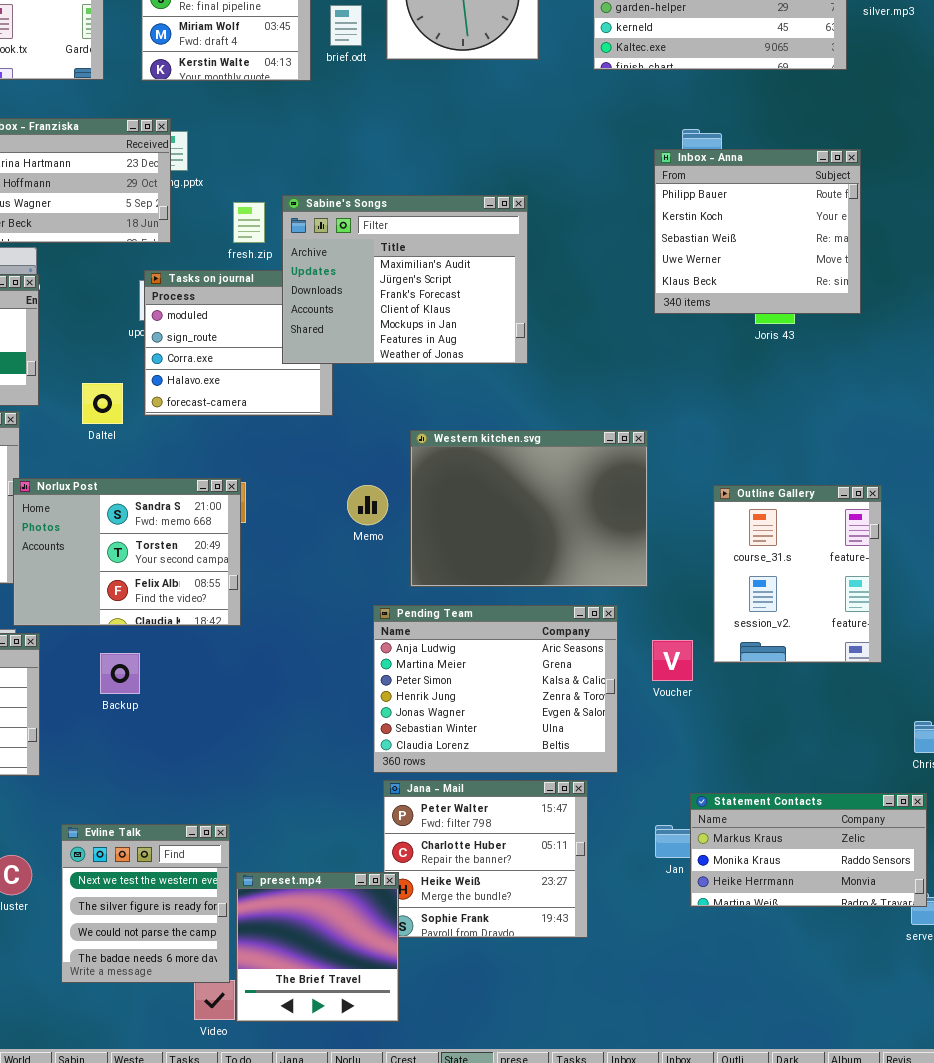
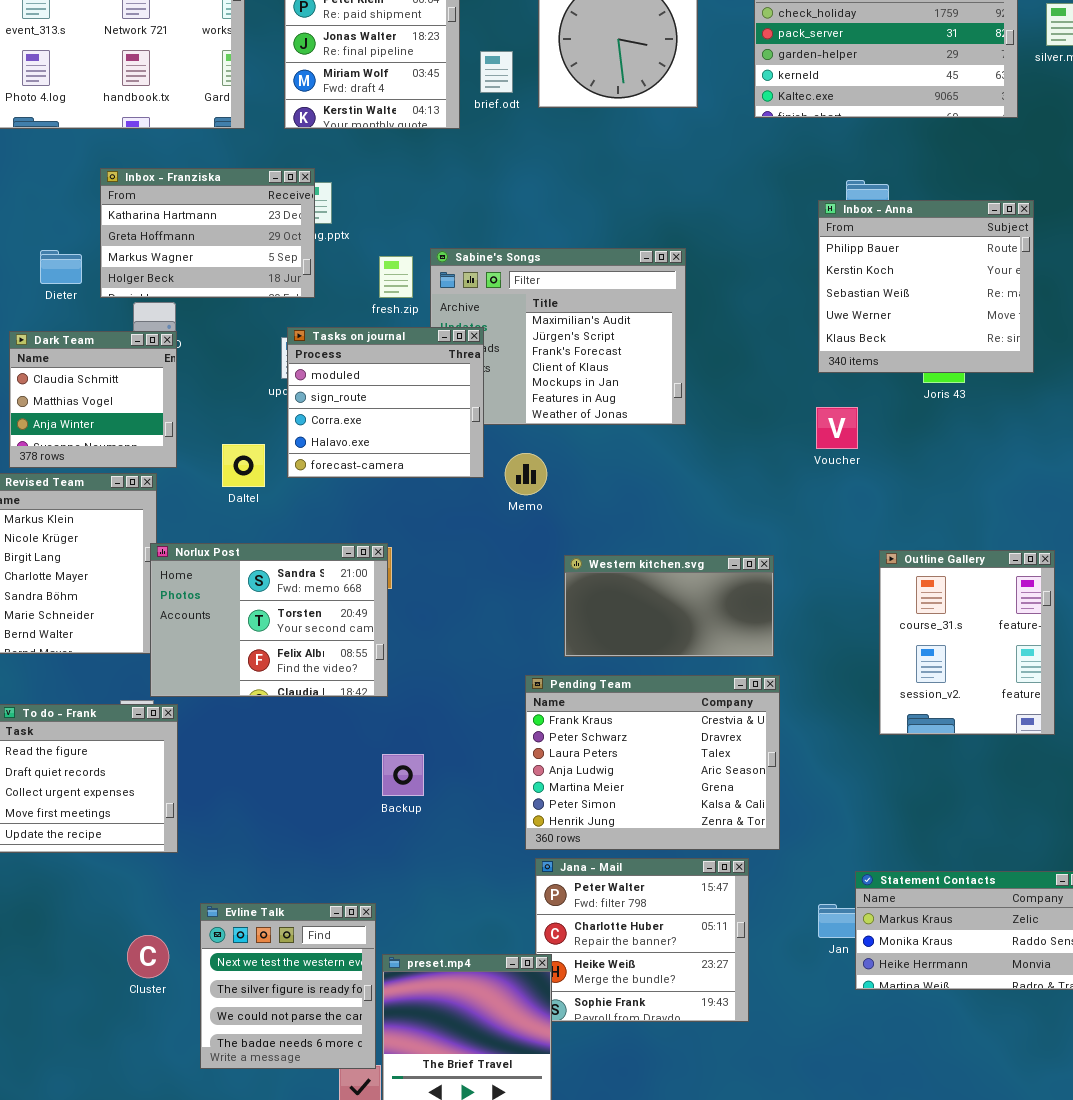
Tasks on journal: [144,270,333,416] -> [287,327,484,478], raised
Western kitchen.svg: [410,430,648,587] -> [564,555,774,657], resized
Memo: [347,485,388,525] -> [505,453,547,495], moved
Pending Team: [373,605,618,773] -> [525,675,780,850], scrolled up 3 rows
Voucher: [652,640,693,681] -> [816,407,858,449], moved
Backup: [100,653,140,694] -> [382,754,424,796], moved

